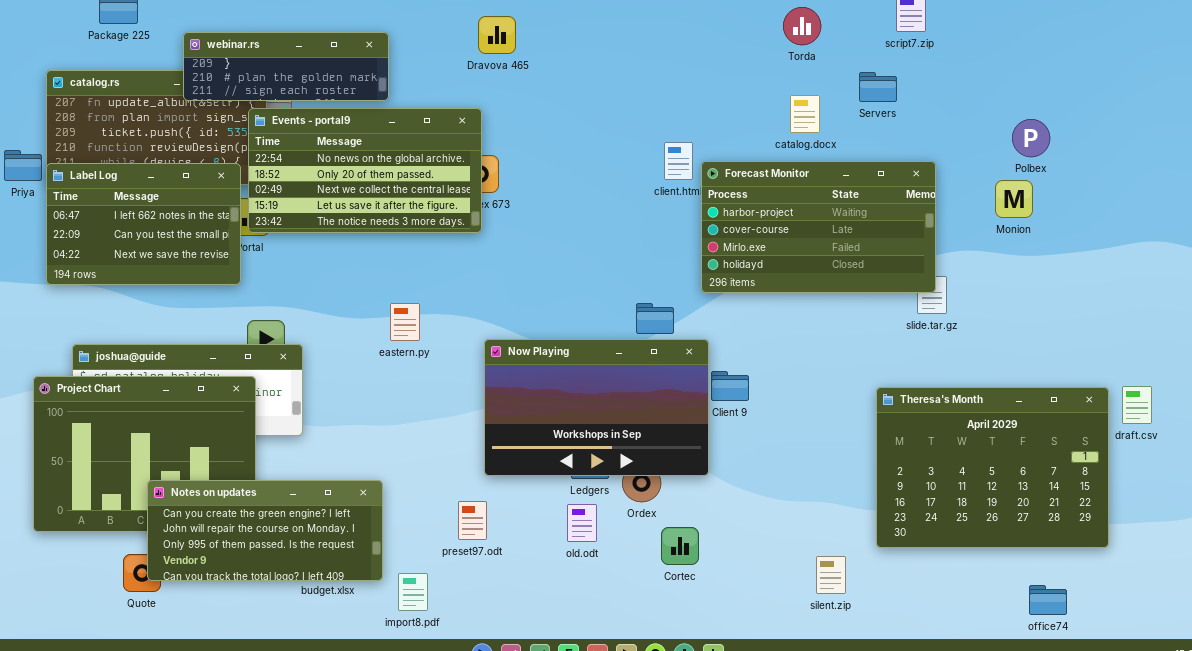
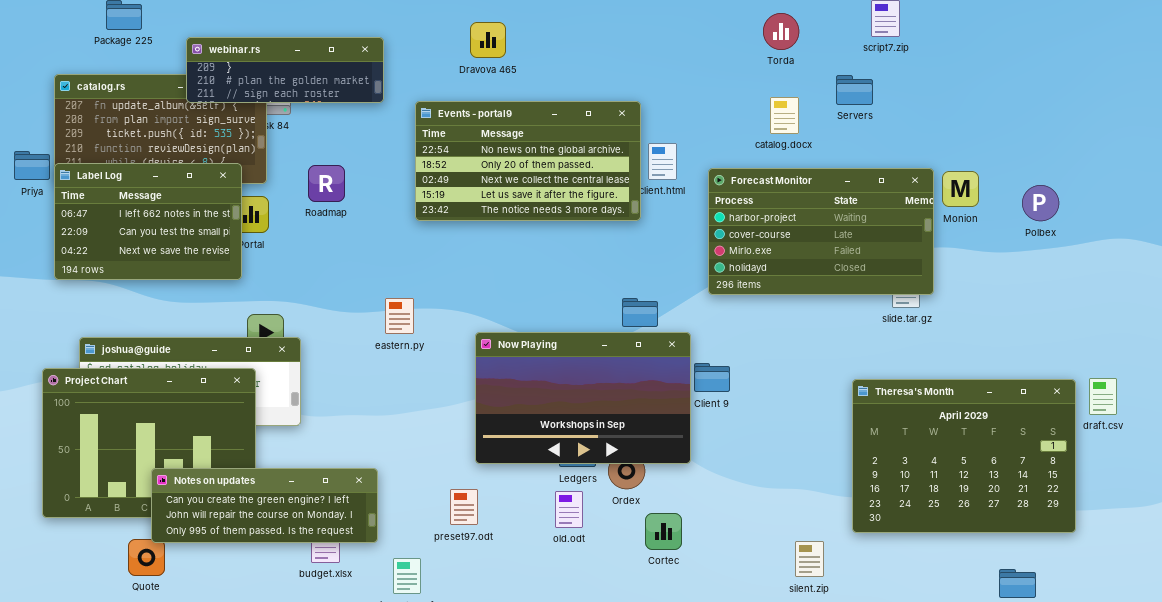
Events - portal9: [248,108,482,233] -> [415,101,641,221], moved
Polbex: [1012,119,1050,157] -> [1022,185,1059,221], moved
Forecast Monitor: [701,161,936,293] -> [708,168,934,295], moved
Monion: [995,180,1033,218] -> [942,171,979,207], moved
Notes on updates: [147,480,383,581] -> [151,468,378,543], resized

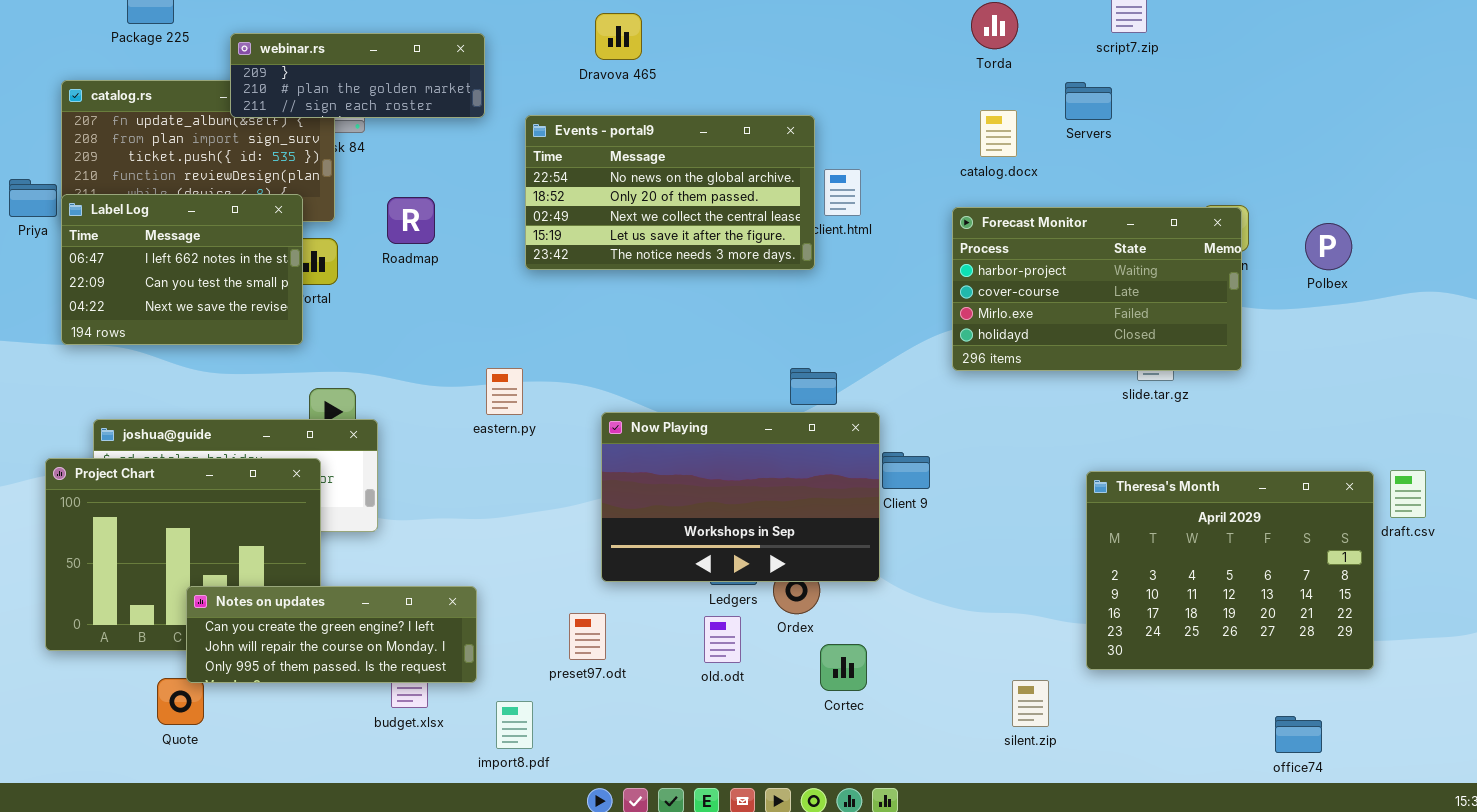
Forecast Monitor: [708,168,934,295] -> [952,207,1242,371], moved

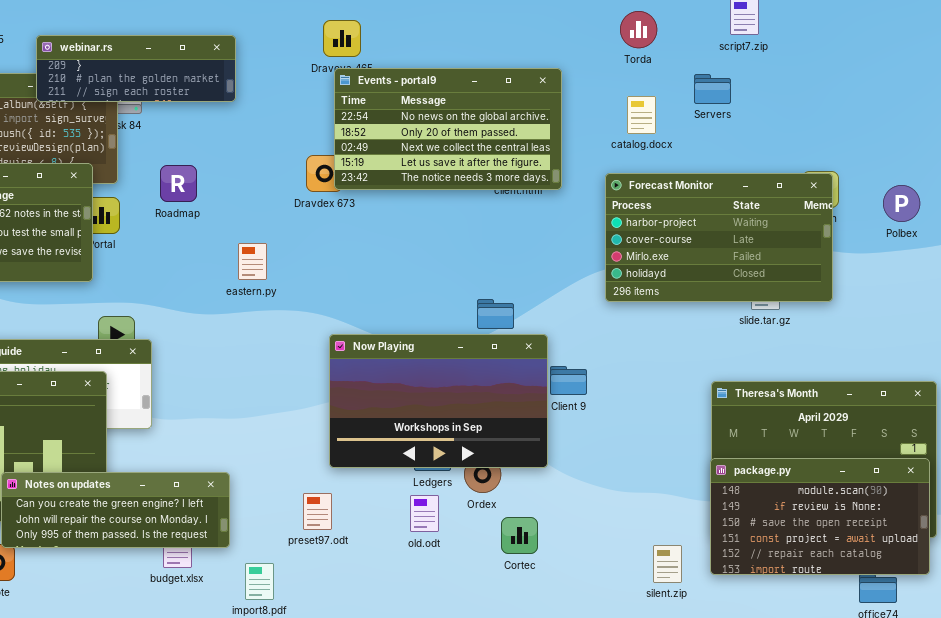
Events - portal9: [525,115,815,270] -> [334,68,562,190], moved
eastern.py: [486,368,523,415] -> [238,243,267,280], moved
package.py: none -> [710,458,930,575], opened

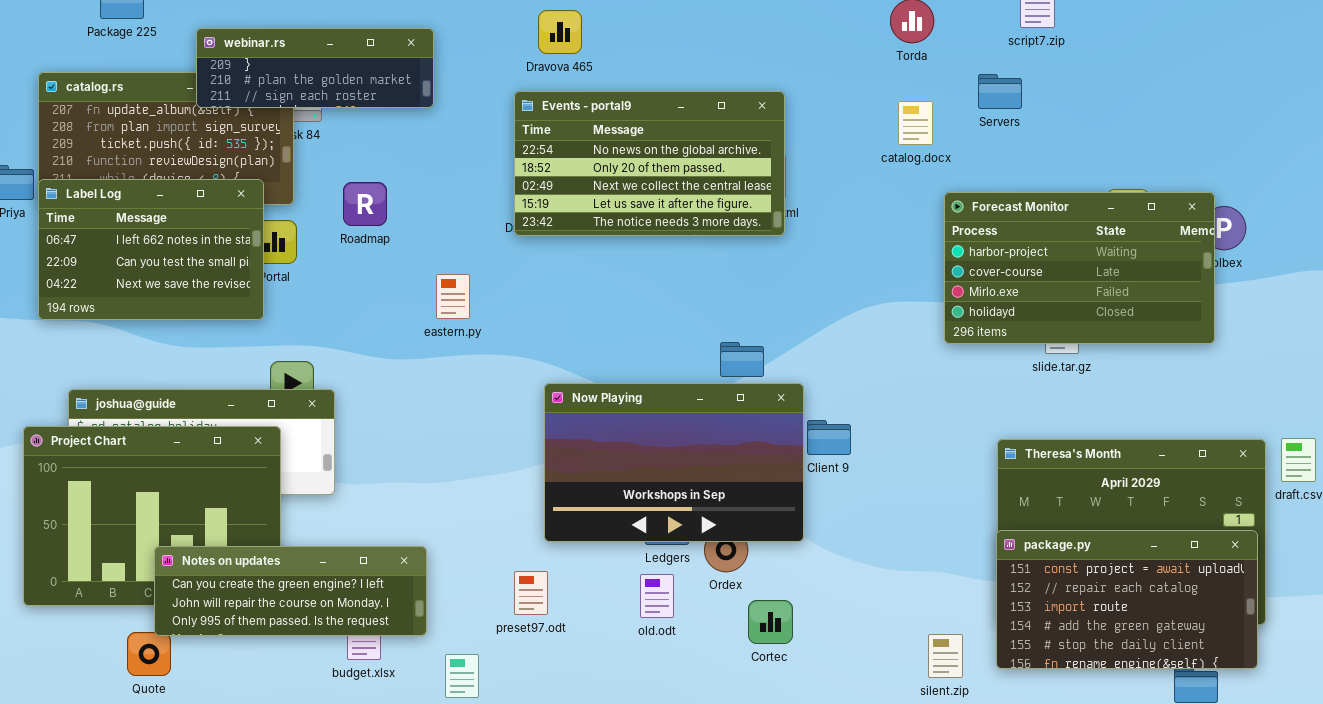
Events - portal9: [334,68,562,190] -> [514,91,785,236], moved
Forecast Monitor: [605,173,833,302] -> [944,192,1215,344], moved
package.py: [710,458,930,575] -> [996,530,1258,669], scrolled down 3 rows

